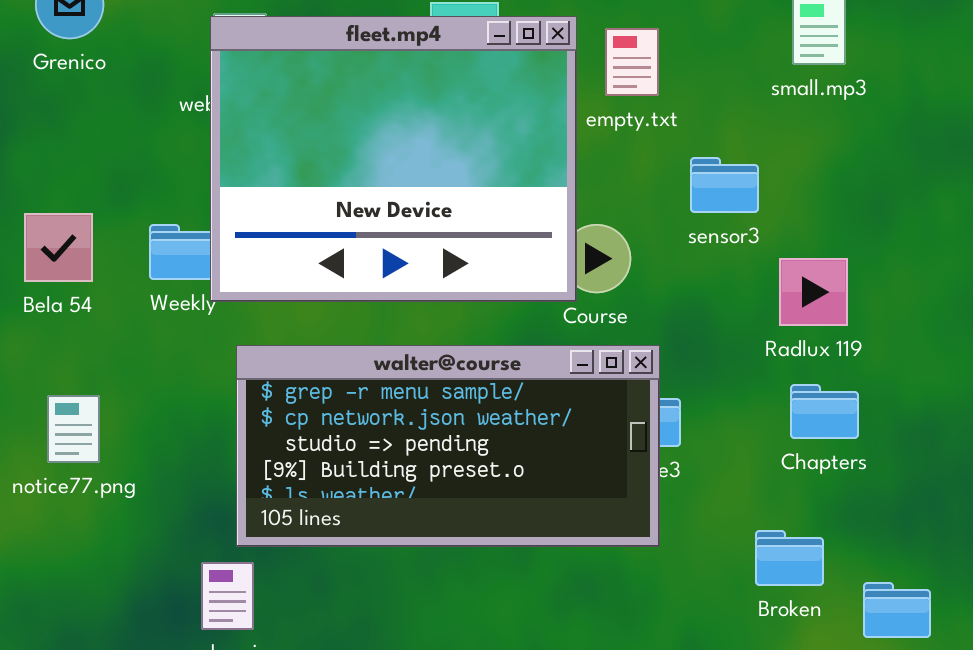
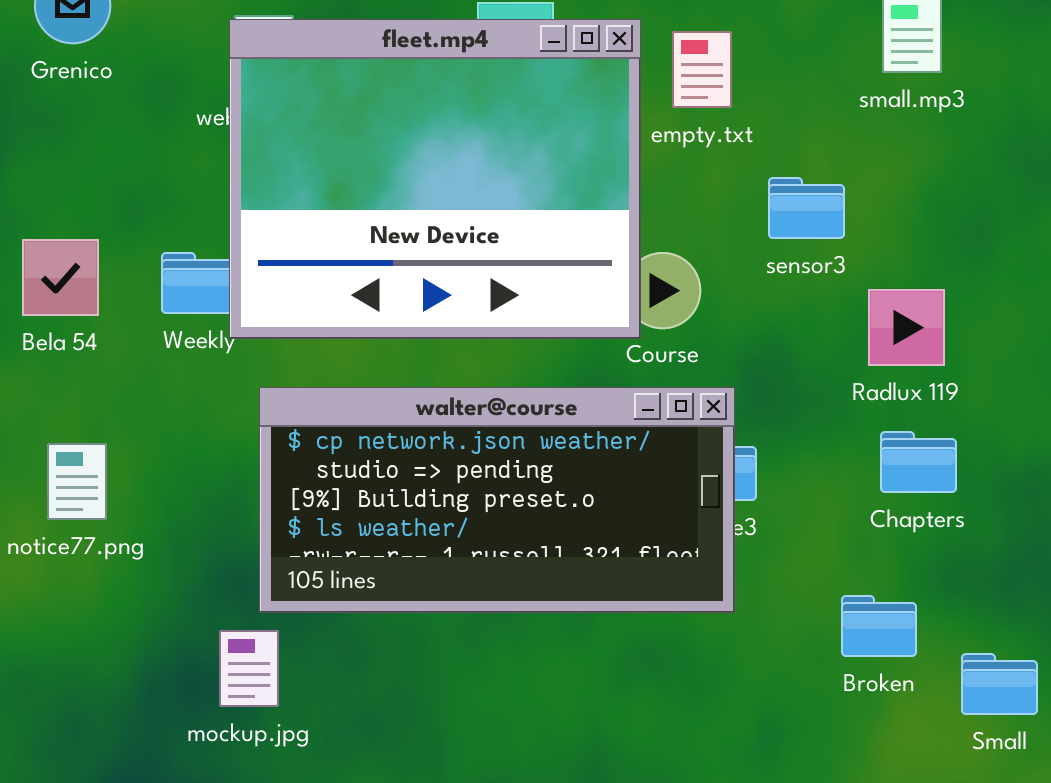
walter@course: [236,345,660,547] -> [259,387,735,613], scrolled down 1 row

